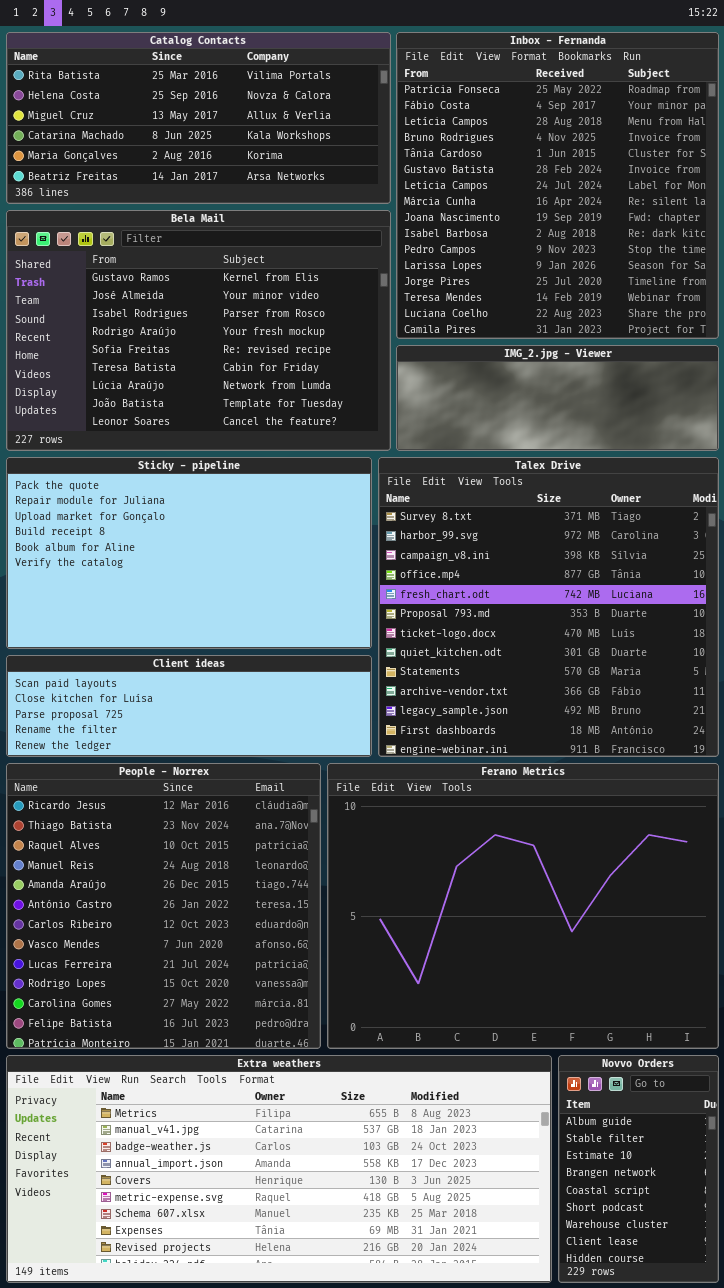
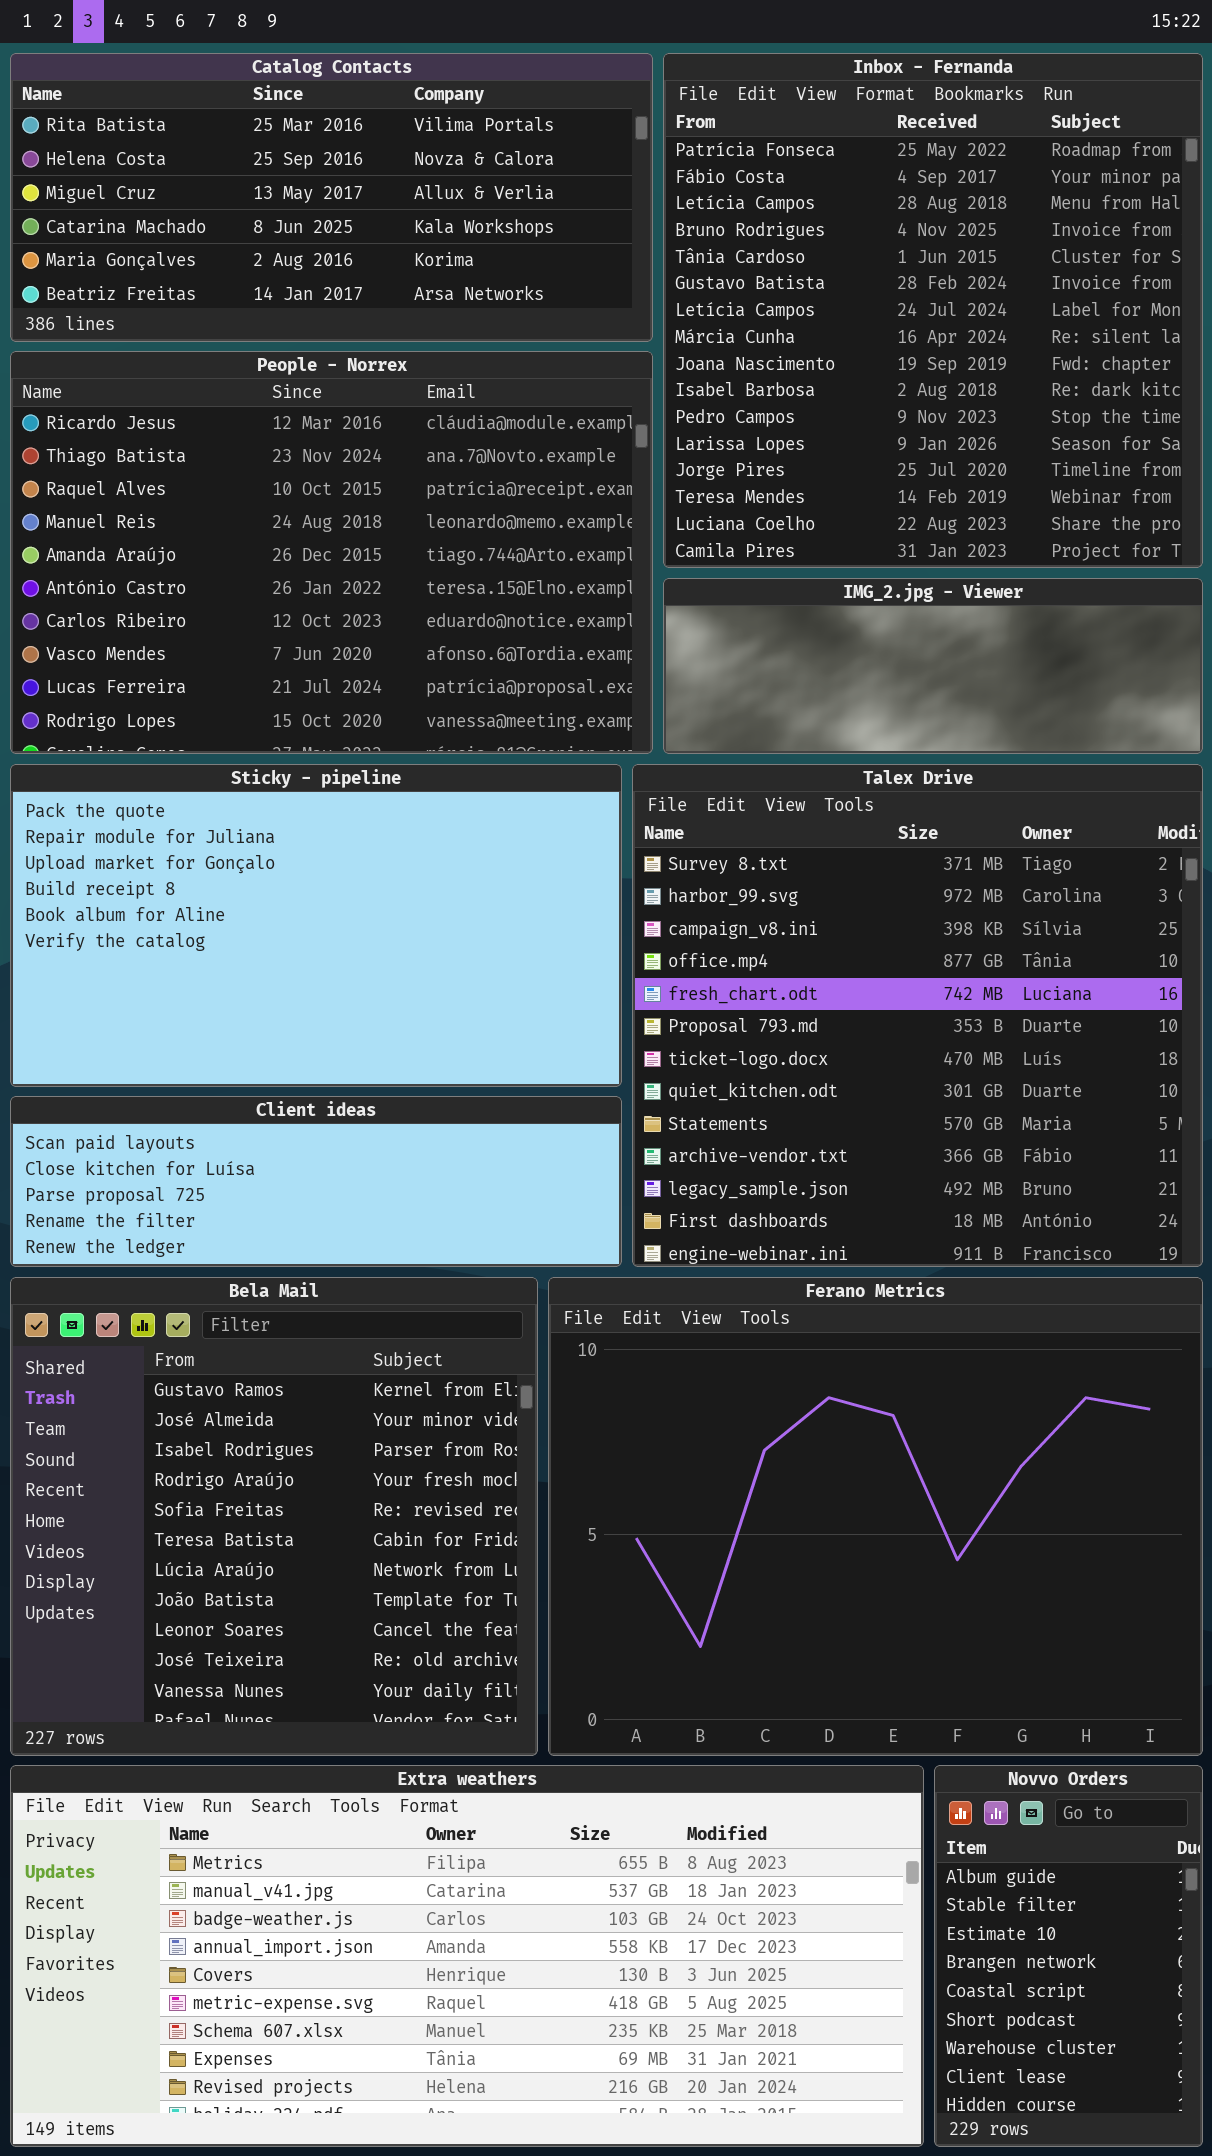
Bela Mail: [6,210,391,451] -> [10,1277,538,1756], moved, resized
People - Norrex: [6,763,321,1049] -> [10,351,653,754], moved, resized

